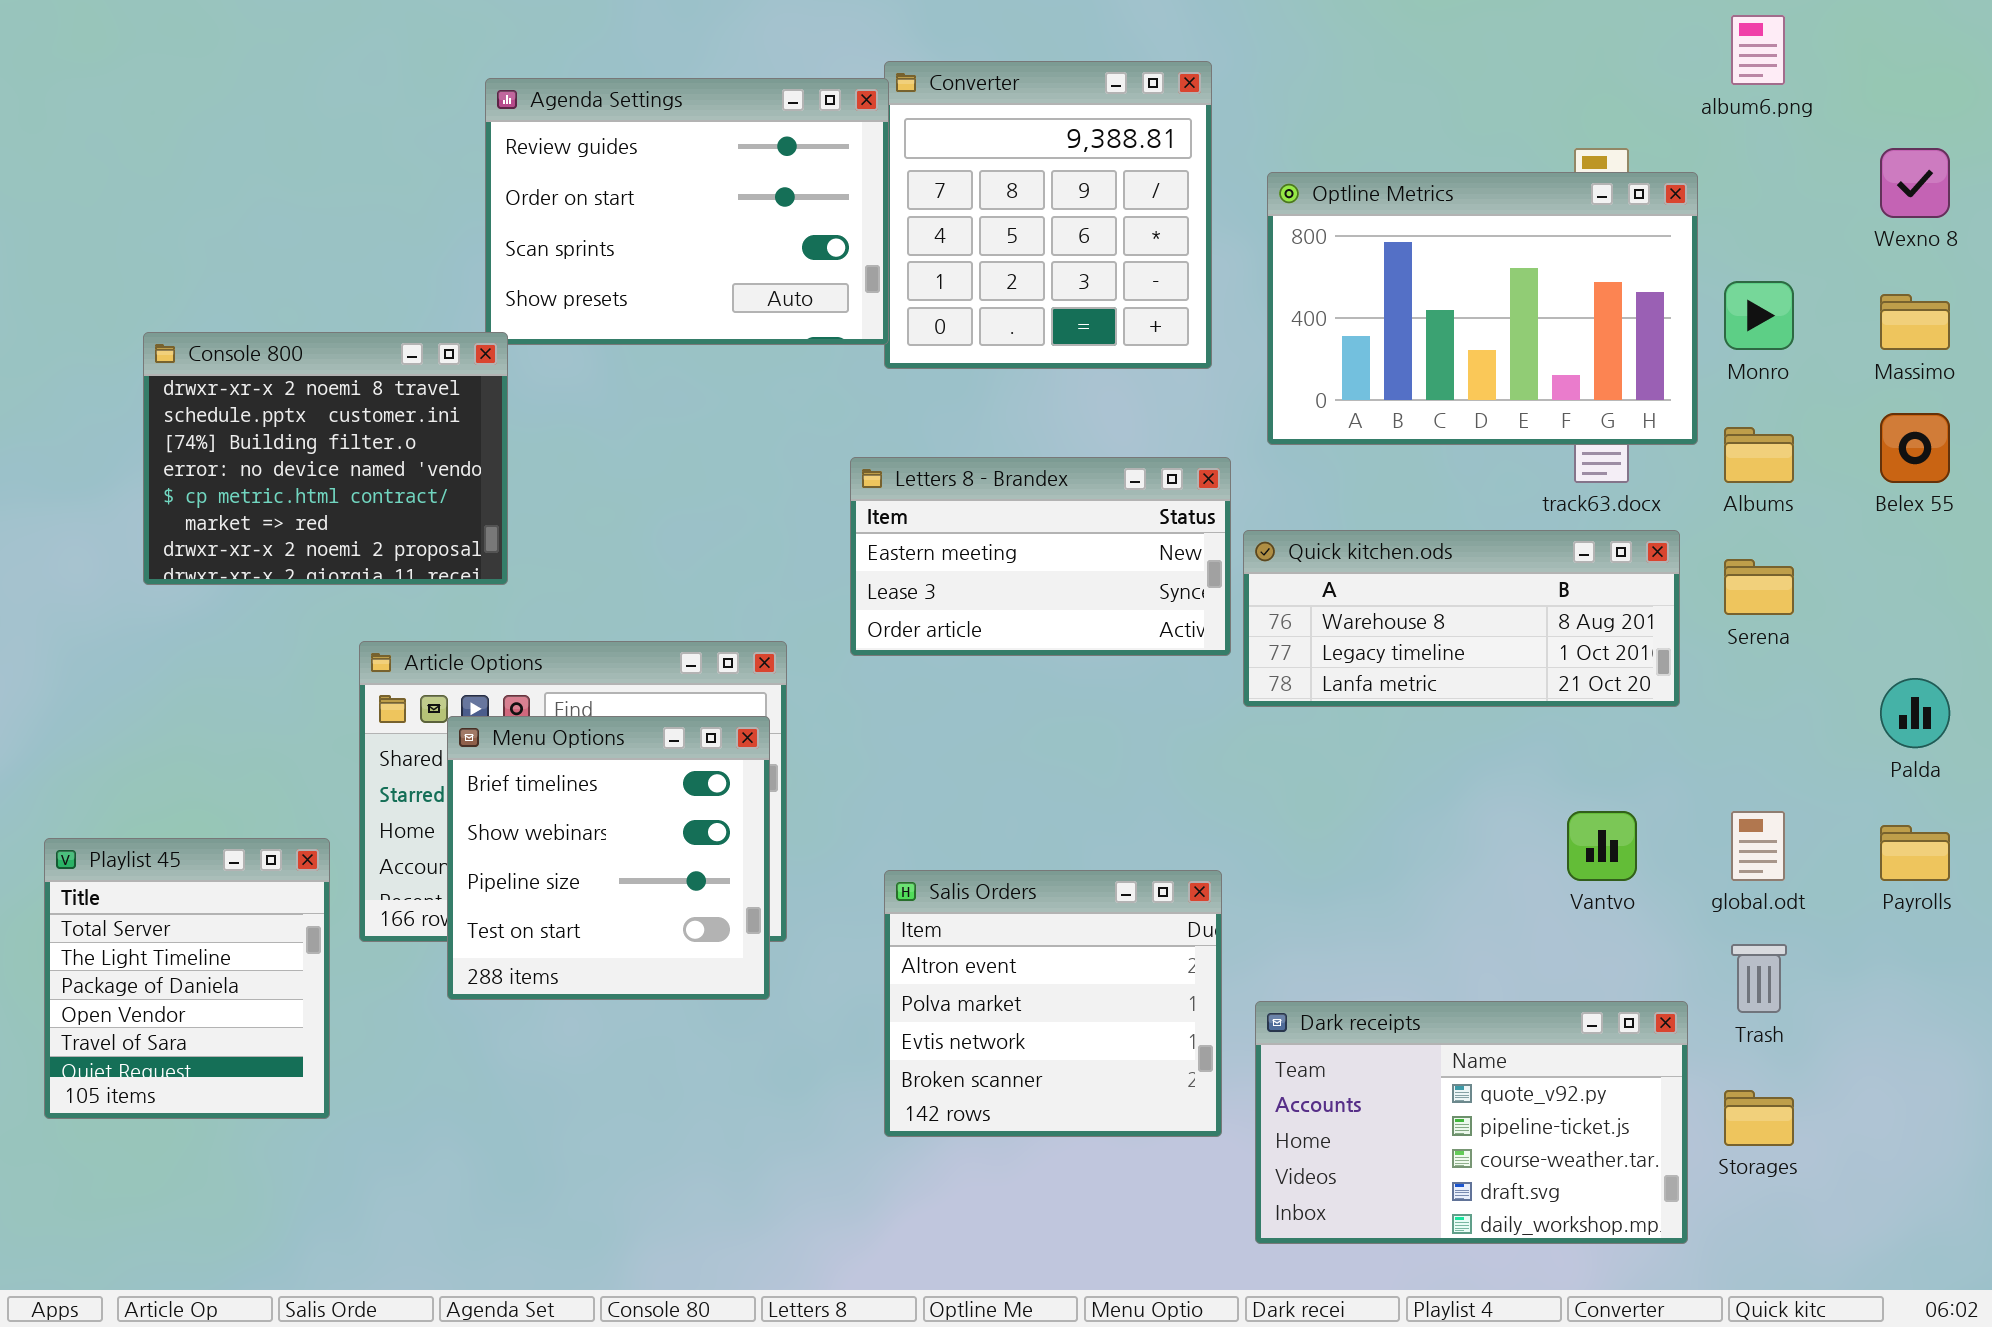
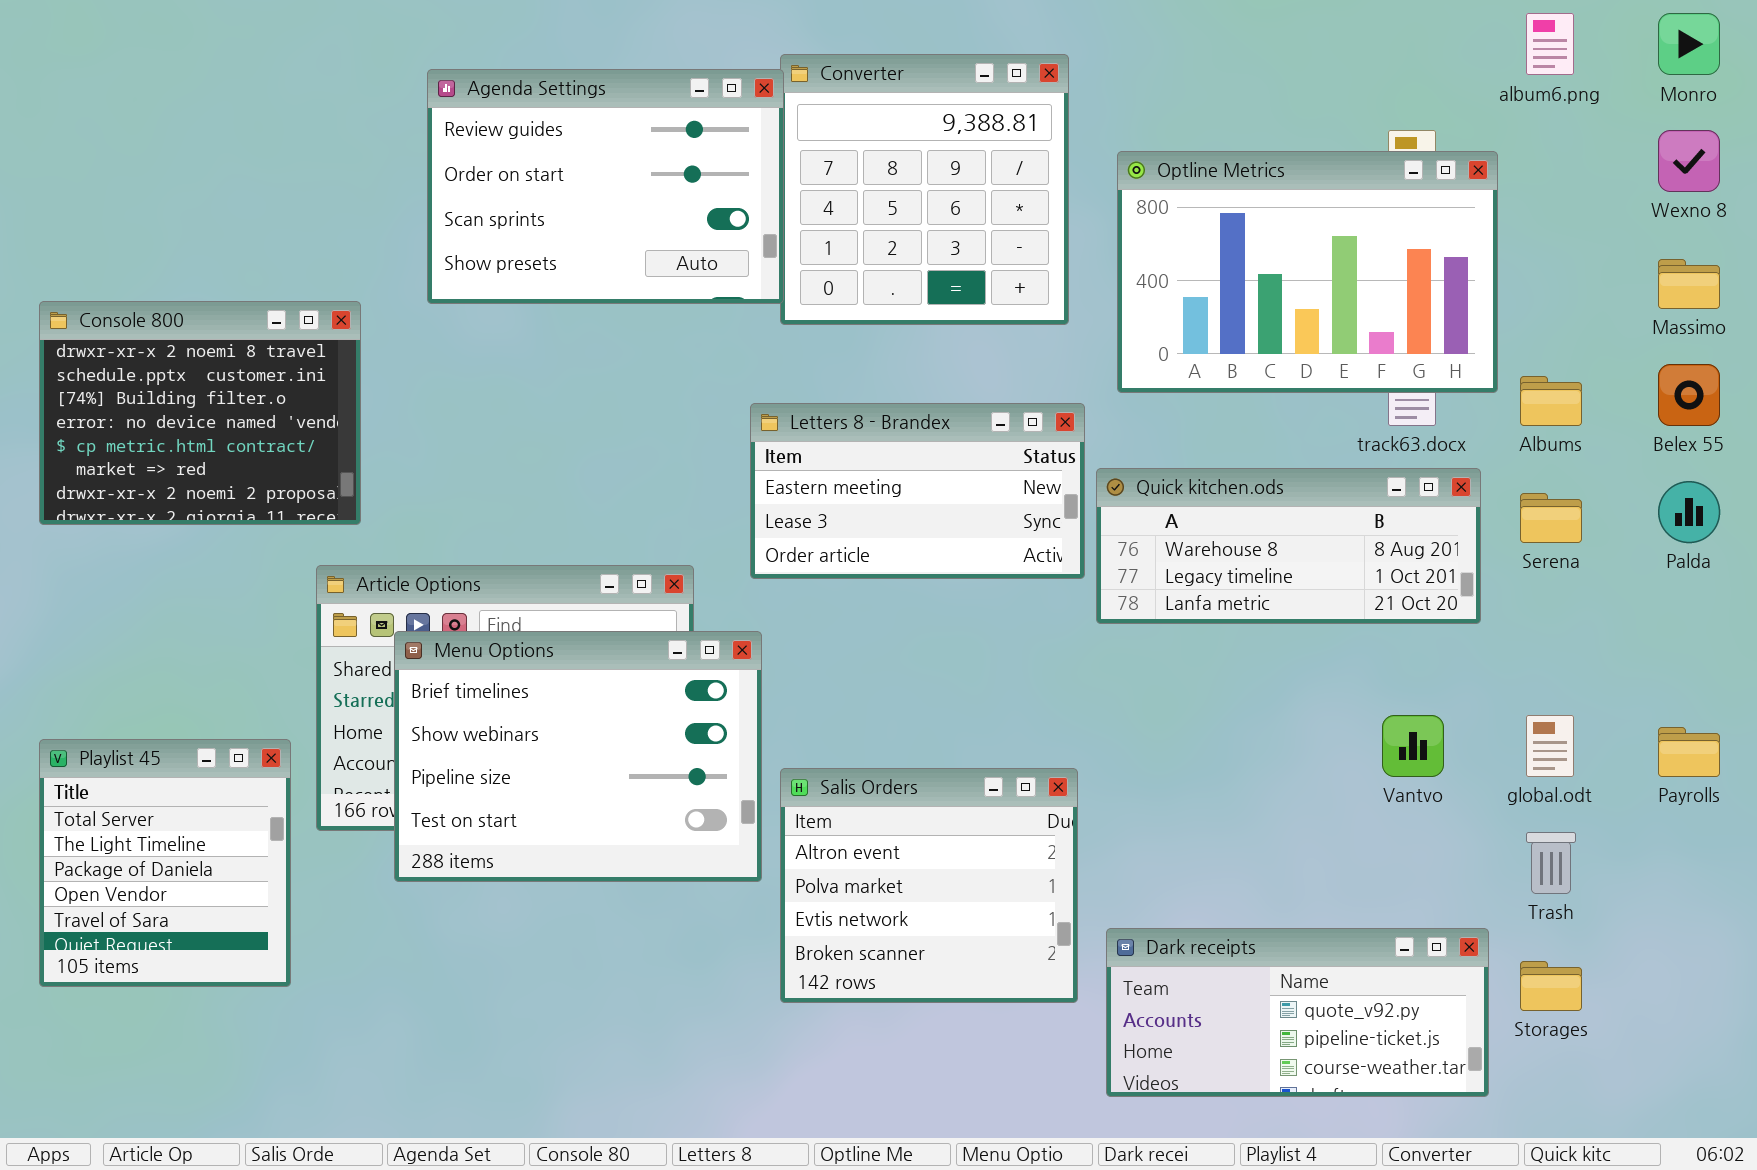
Monro: [1724,281,1794,350] -> [1658,13,1720,75], moved
Console 800: [143,332,508,585] -> [39,301,361,525], moved
Palda: [1880,678,1950,748] -> [1658,481,1720,543], moved
Menu Options: [447,716,770,1000] -> [394,631,762,882], resized
Dark receipts: [1255,1001,1688,1244] -> [1106,928,1489,1097], resized

